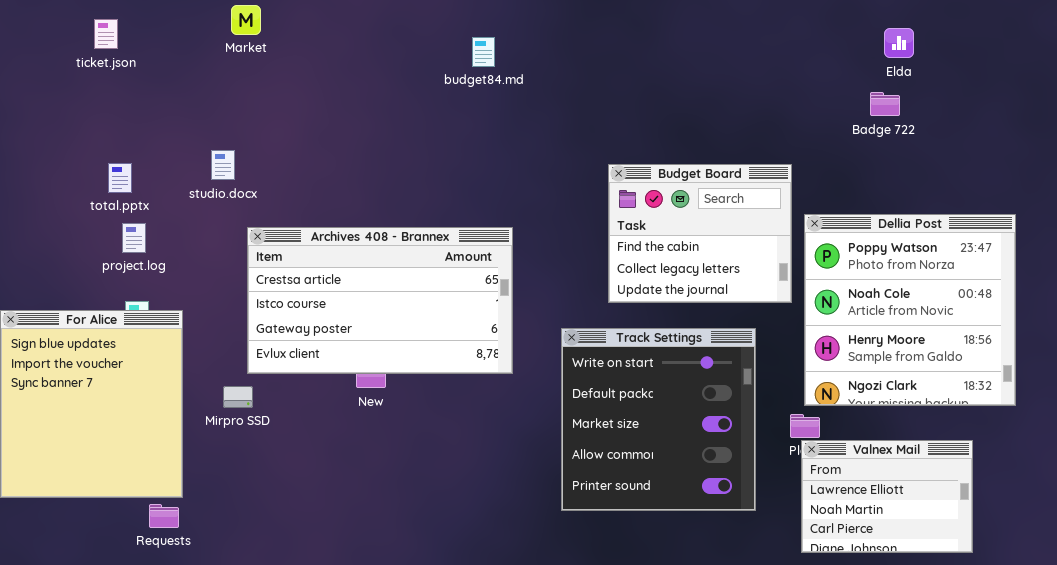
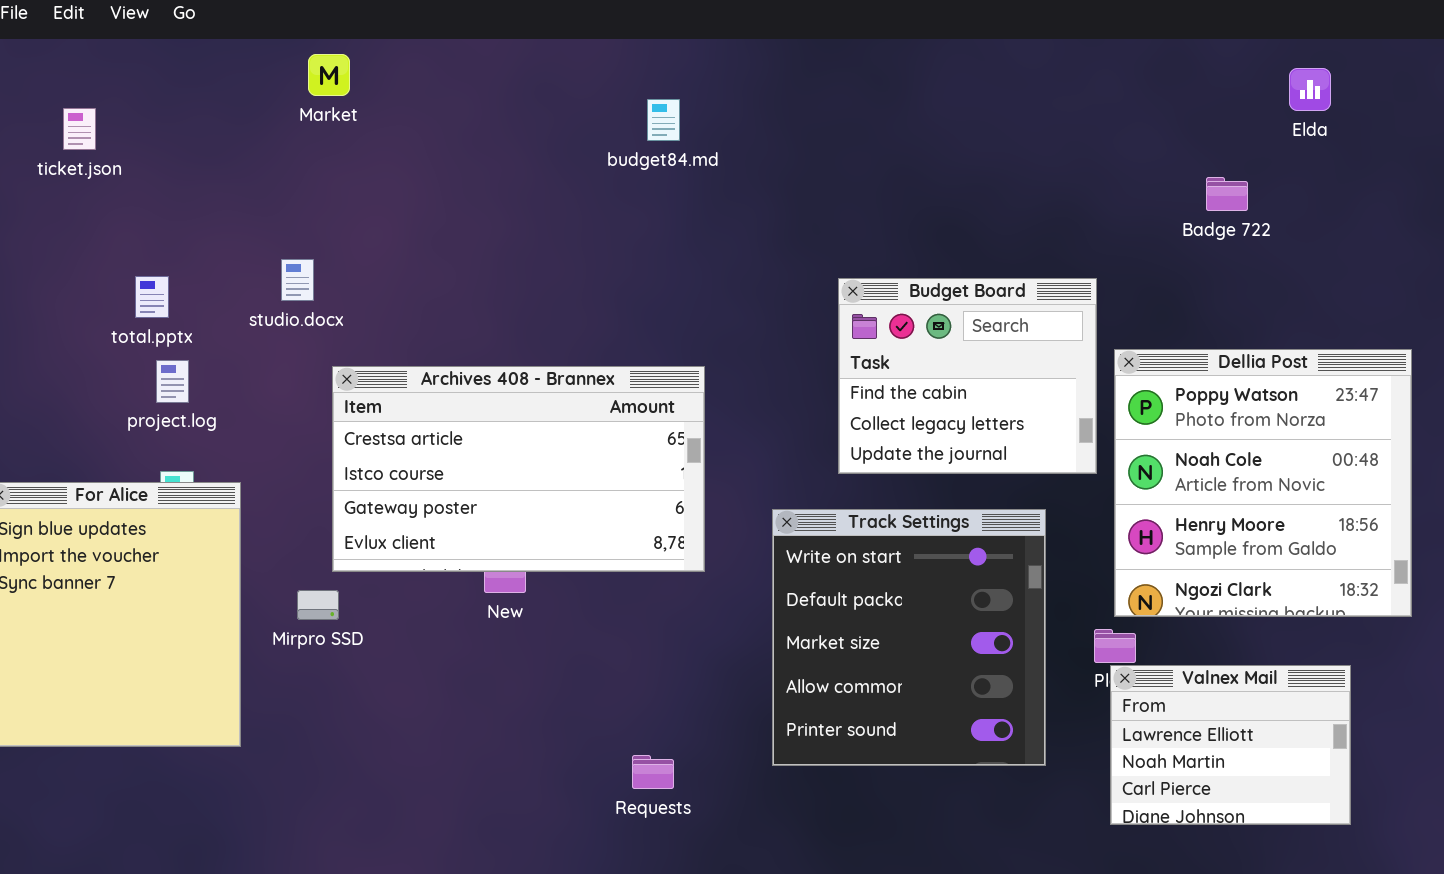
ticket.json: [94,19,118,49] -> [63,108,96,150], moved
Elda: [884,28,914,58] -> [1289,68,1331,111], moved
Requests: [149,504,179,528] -> [632,755,674,789], moved

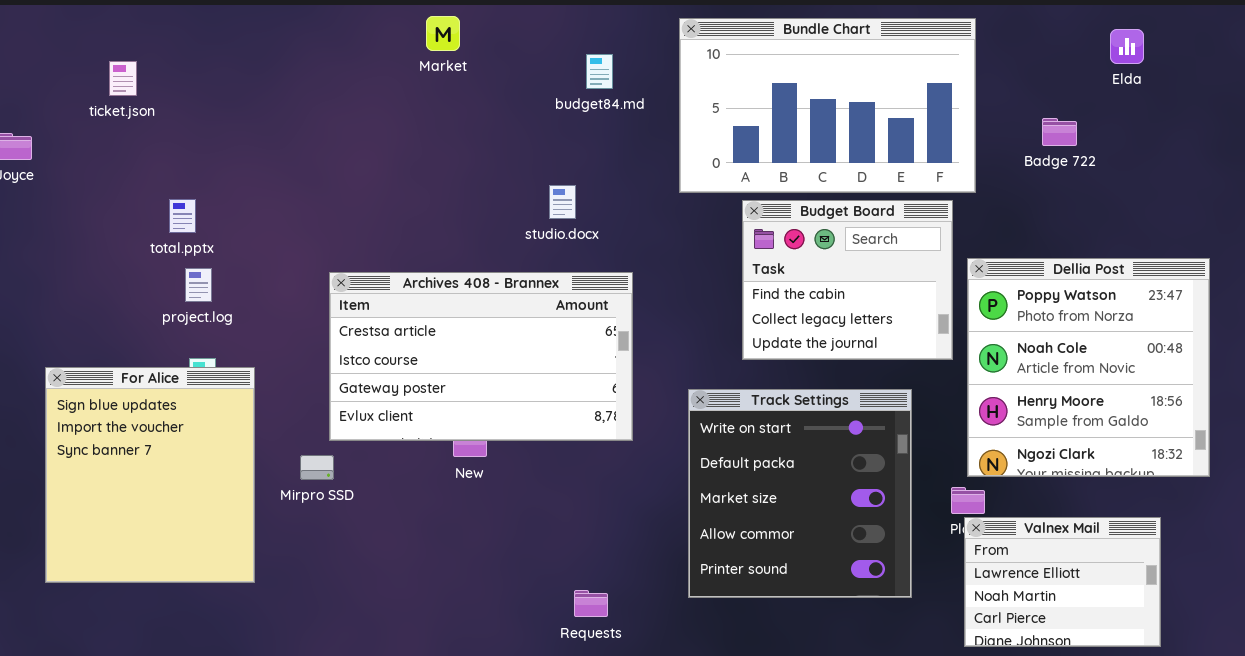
Market: [308,54,350,96] -> [426,16,460,51], moved
Bundle Chart: none -> [679,18,976,193], opened
studio.docx: [281,259,314,301] -> [549,185,576,219], moved

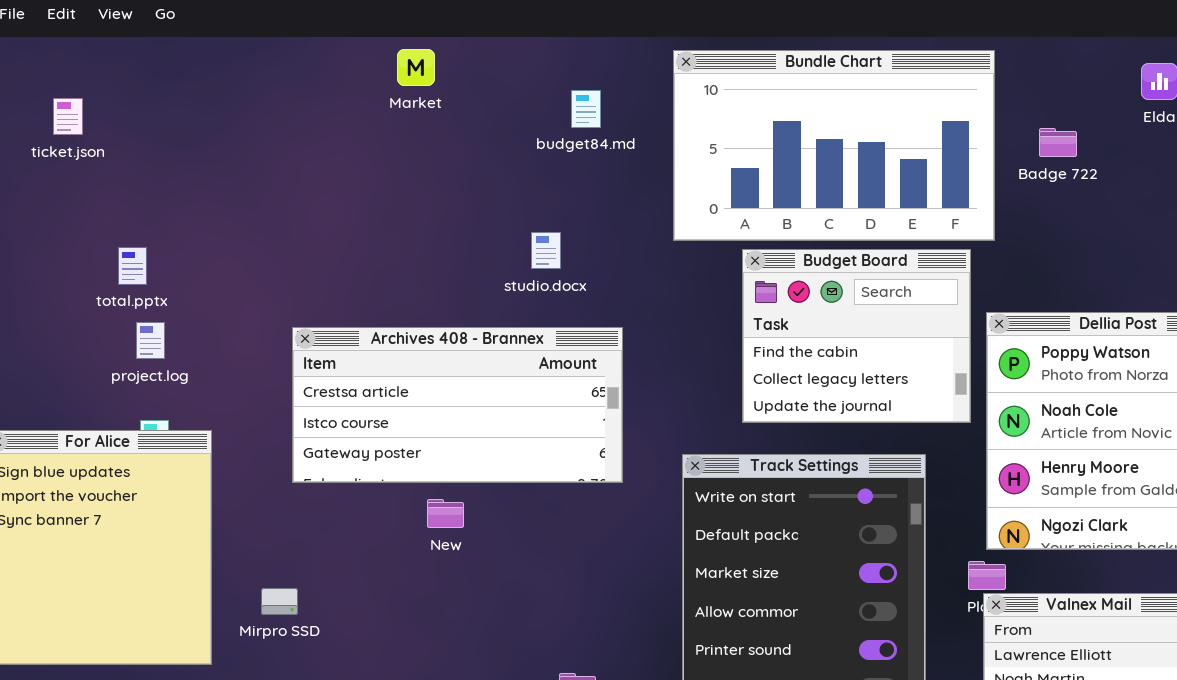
Badge 722: [1042,118,1077,146] -> [1039,128,1077,157], moved
Archives 408 - Brannex: [329,272,633,441] -> [292,327,623,483], resized
Mirpro SSD: [300,455,334,480] -> [261,588,298,615], moved

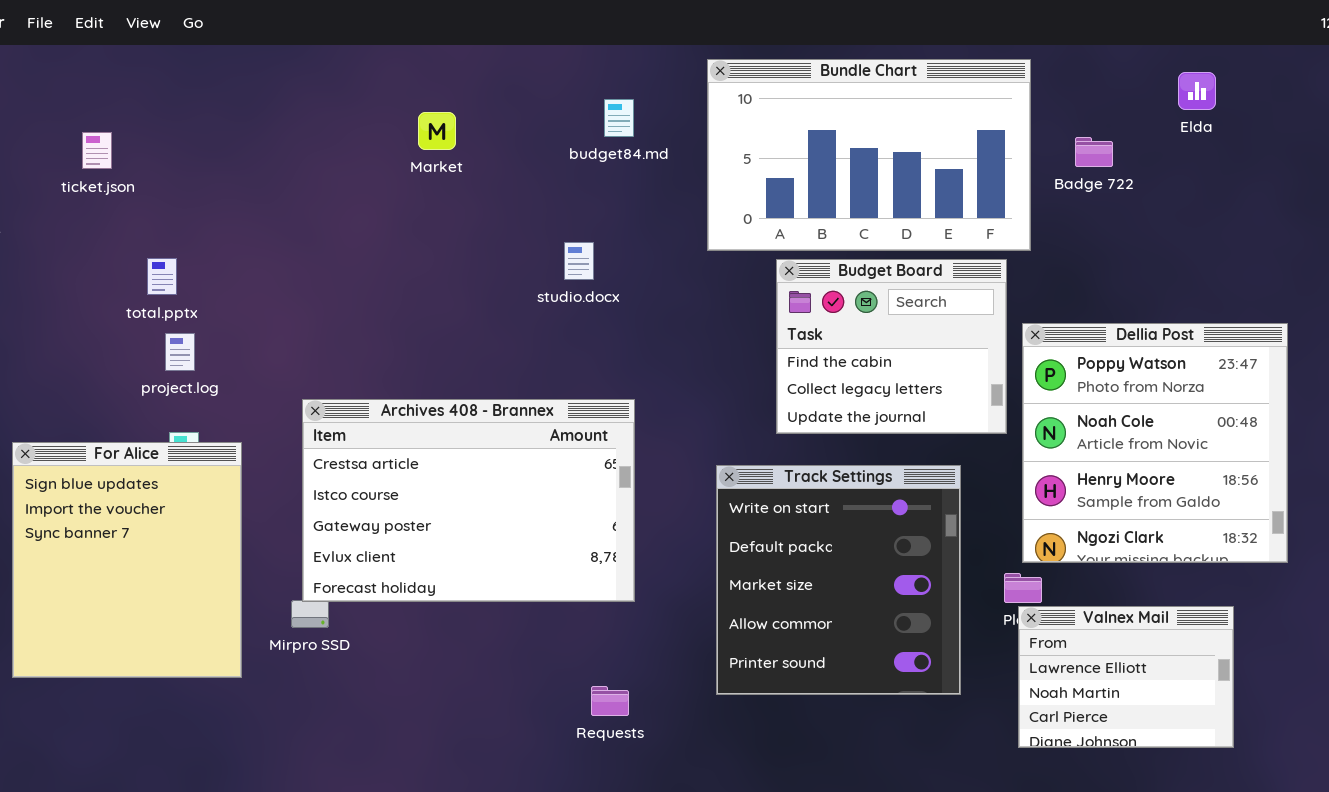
Market: [397,49,435,86] -> [418,112,456,150], moved
ticket.json: [53,98,83,135] -> [82,132,112,169], moved
Archives 408 - Brannex: [292,327,623,483] -> [302,399,635,602], moved, resized

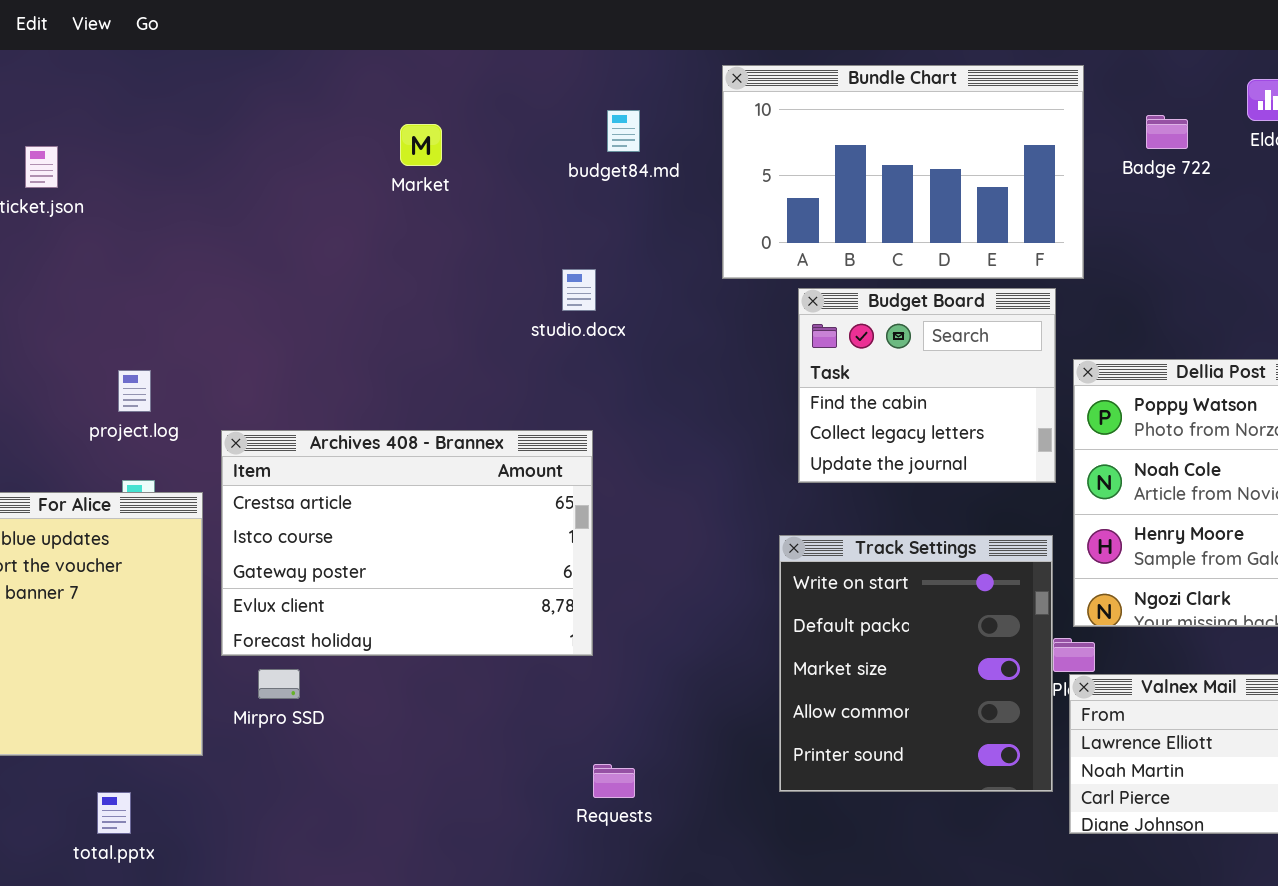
Badge 722: [1075,137,1113,167] -> [1146,115,1188,149], moved
total.pptx: [147,258,177,295] -> [97,792,131,834], moved
Archives 408 - Brannex: [302,399,635,602] -> [221,430,593,656], moved
Track Settings: [716,465,961,695] -> [779,535,1053,792], moved

